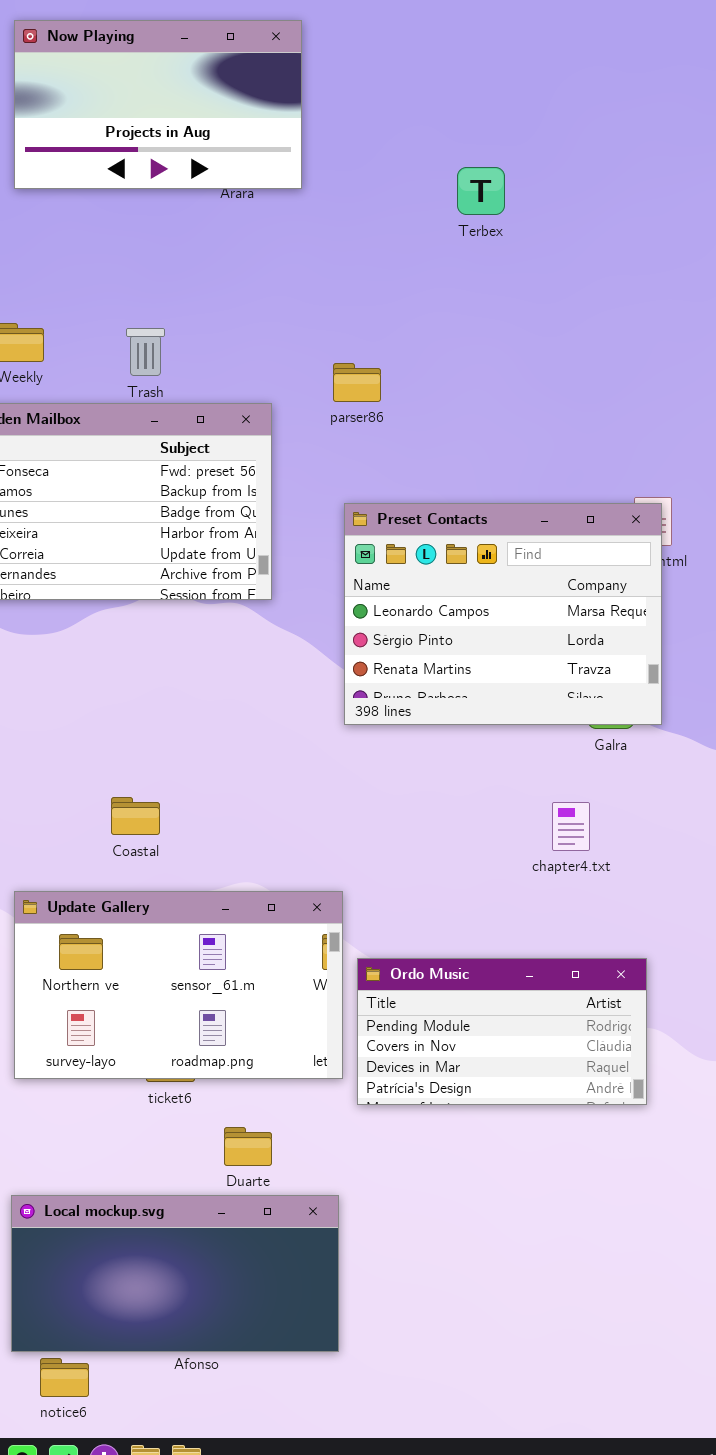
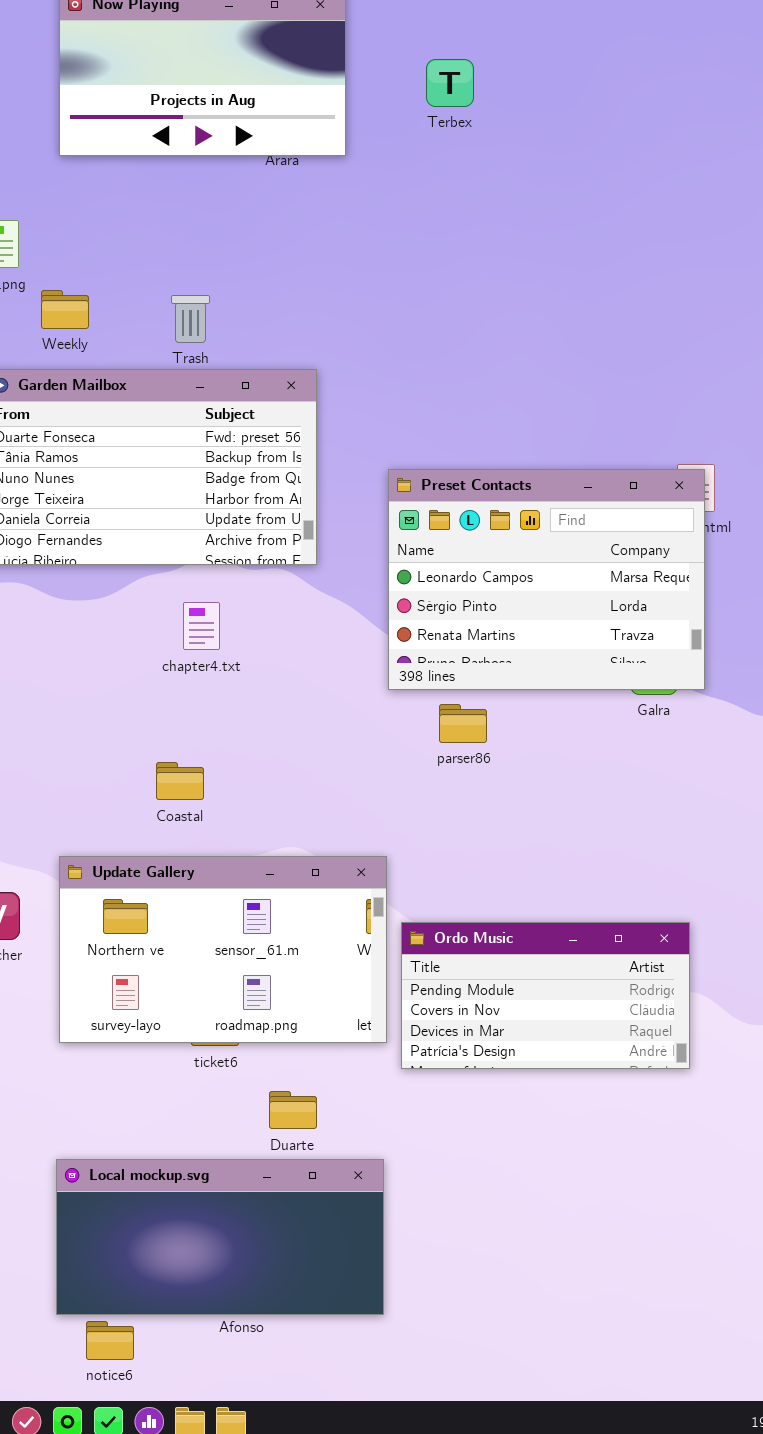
Terbex: [457,167,505,215] -> [426,59,474,107], moved
parser86: [333,363,381,402] -> [439,704,487,743], moved
chapter4.txt: [552,802,590,851] -> [183,602,220,650], moved

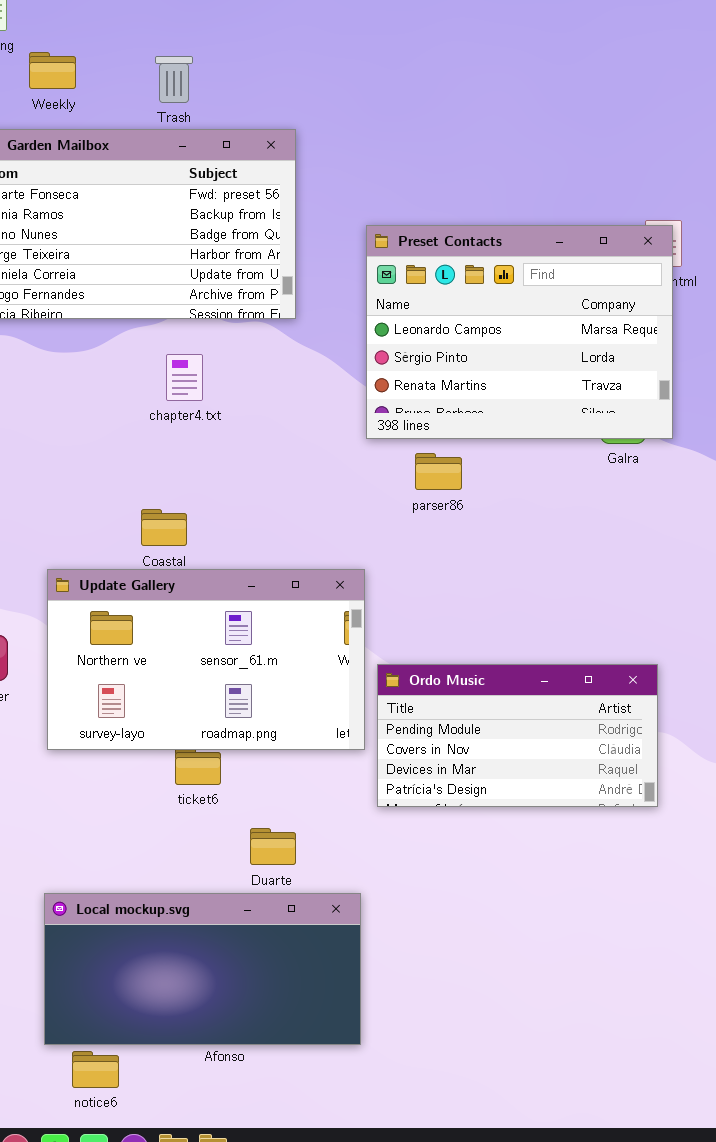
Update Gallery: [59,856,387,1043] -> [47,569,365,750], moved

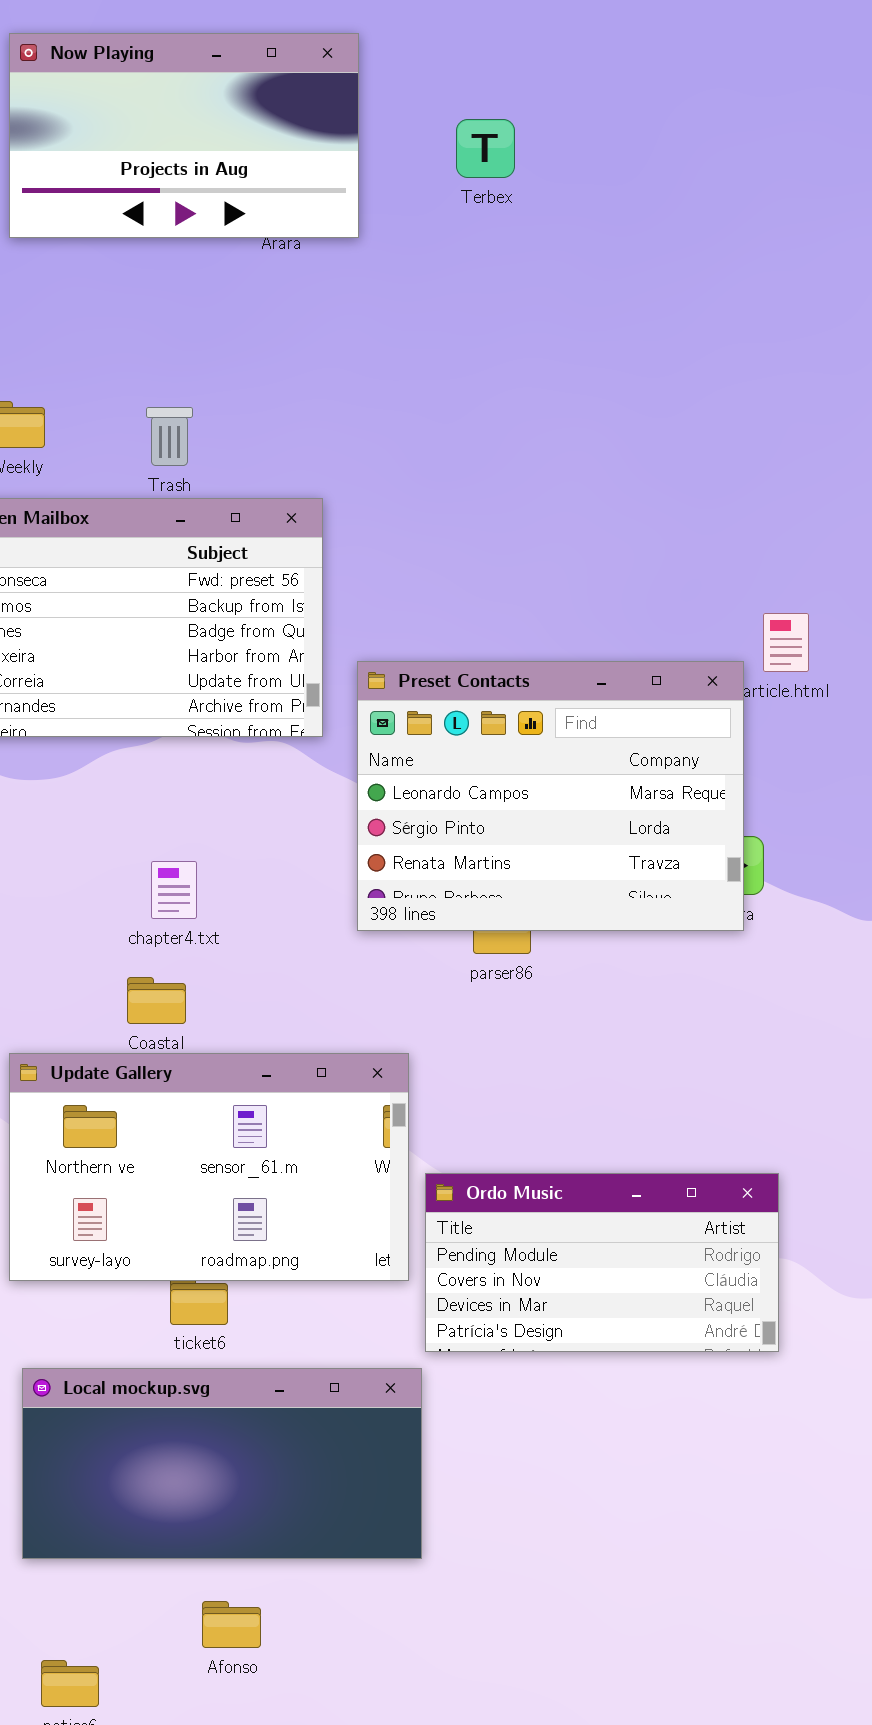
Preset Contacts: [366,225,673,439] -> [357,661,744,931], moved
chapter4.txt: [166,354,203,401] -> [151,861,197,919], moved
Local mockup.svg: [44,893,361,1045] -> [22,1368,422,1559], moved

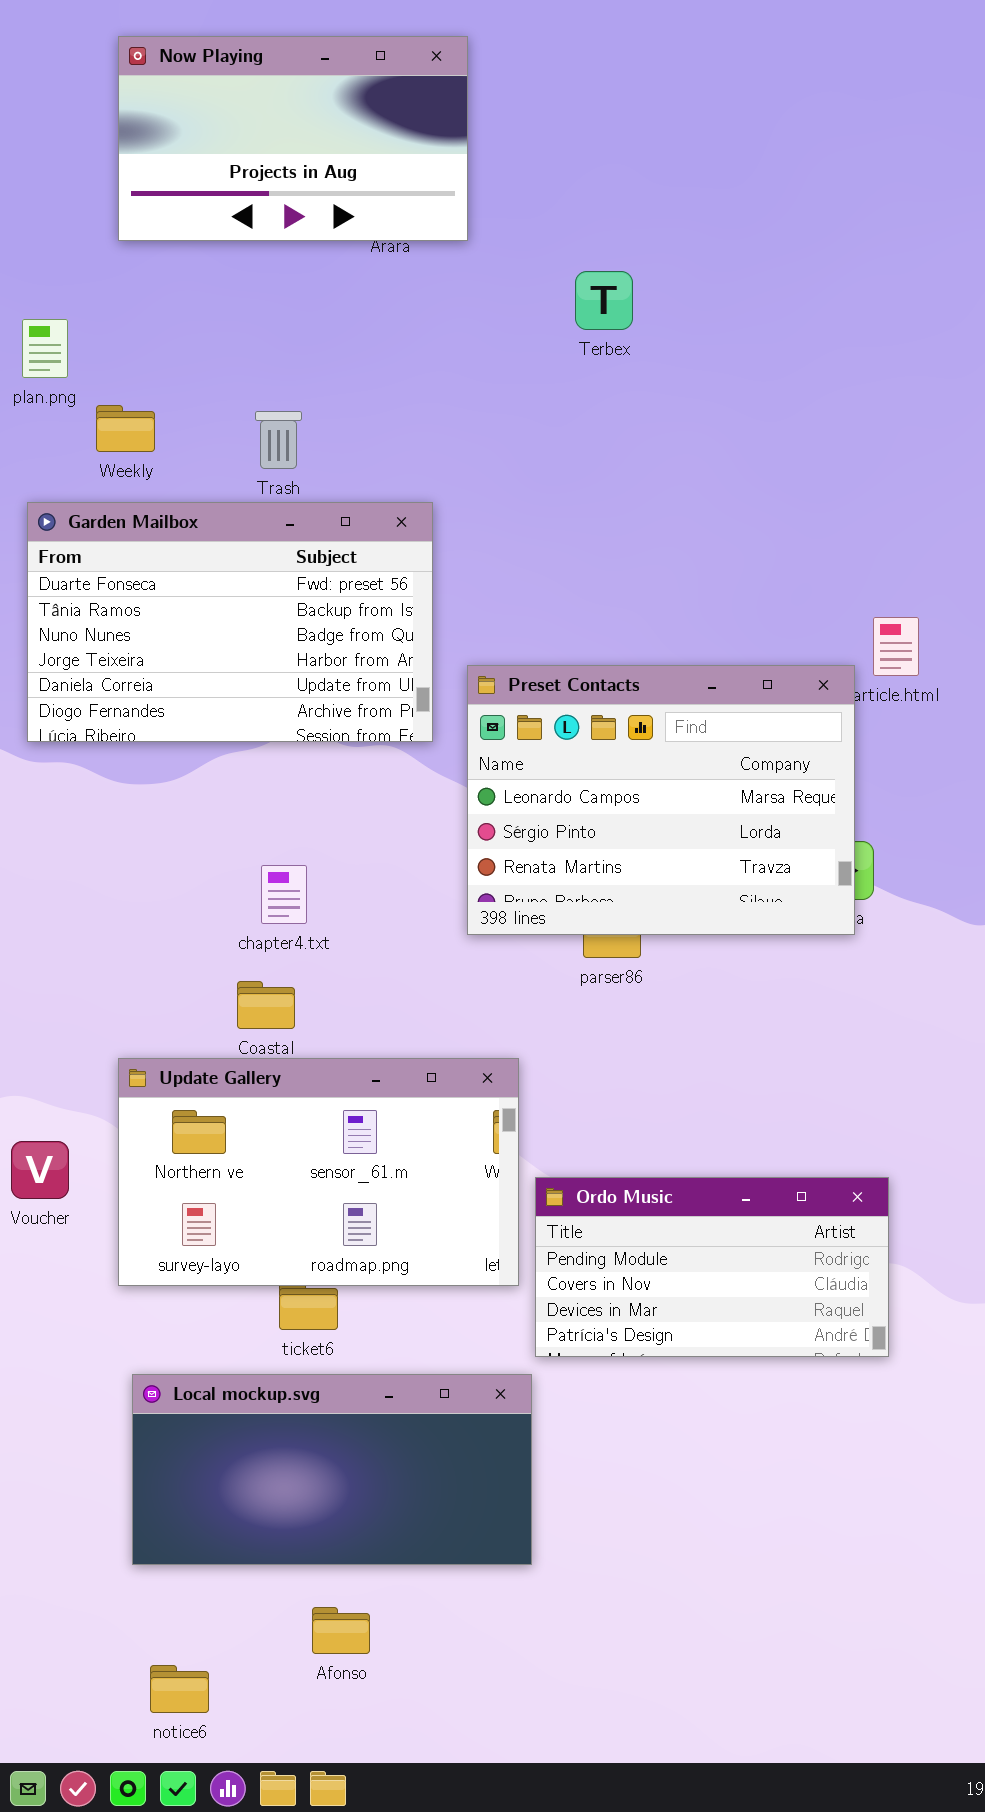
Terbex: [456,119,515,178] -> [575,271,633,330], moved

